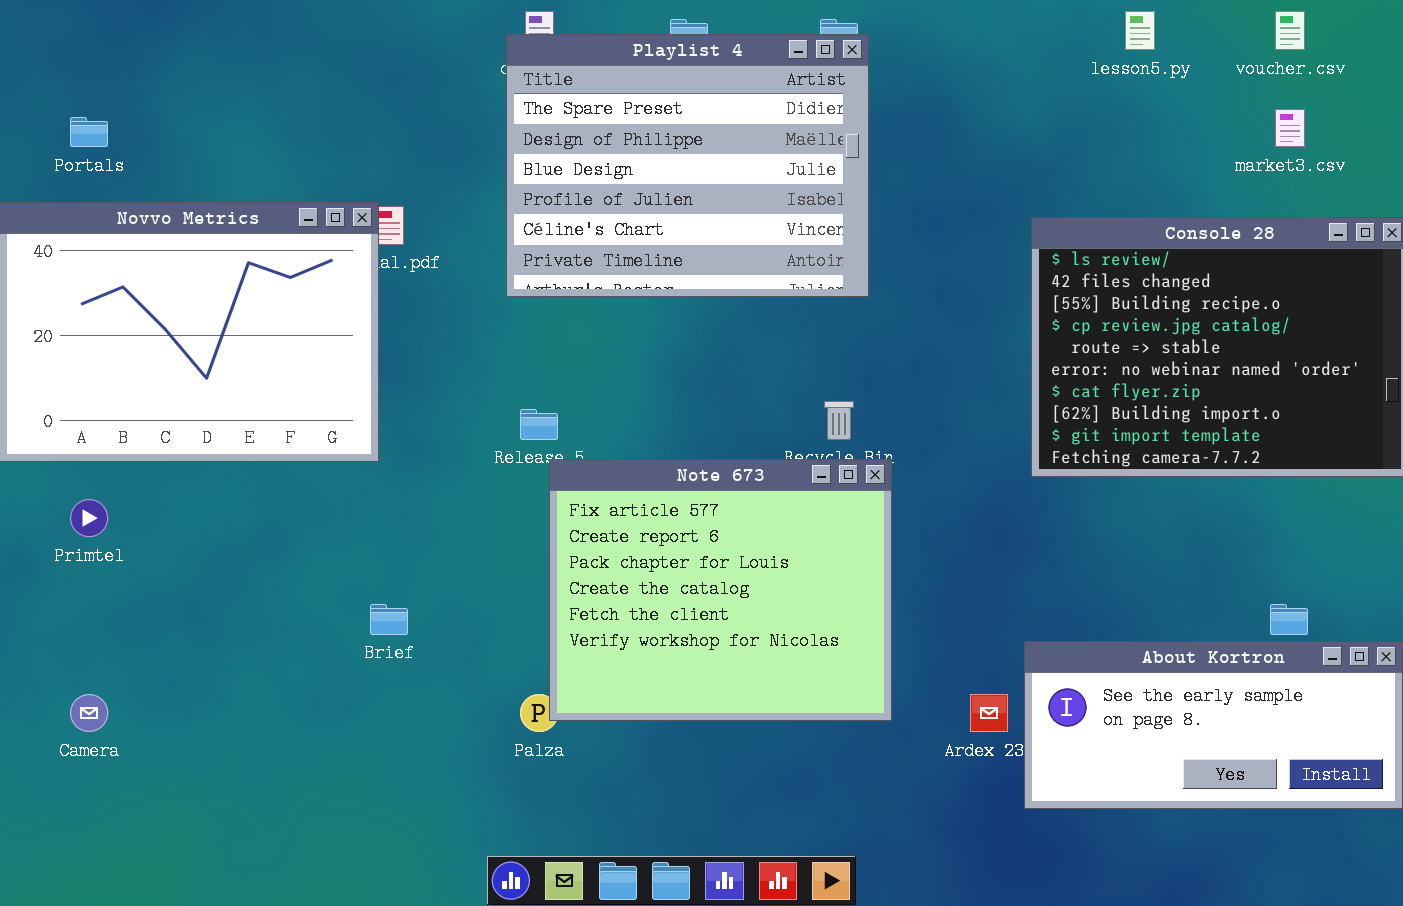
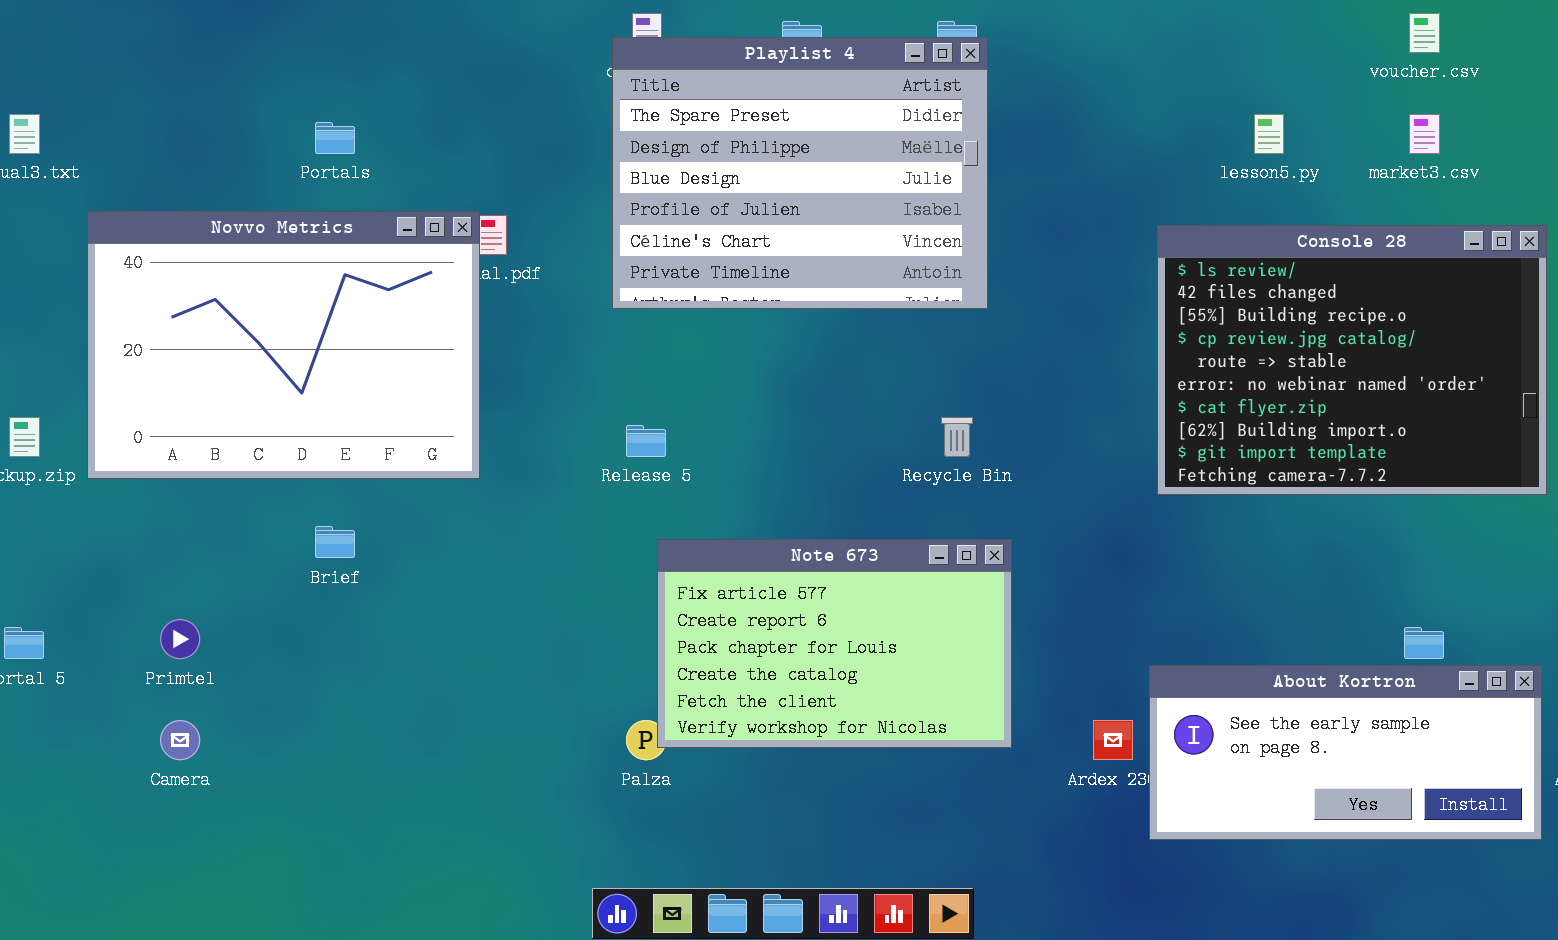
lesson5.py: [1125,11,1155,50] -> [1254,114,1284,154], moved
Portals: [70,117,108,147] -> [315,122,355,154], moved
Note 673: [549,459,892,721] -> [657,539,1012,748], resized
Primtel: [70,499,108,537] -> [160,619,200,659], moved
Brief: [370,604,408,635] -> [315,526,355,558], moved

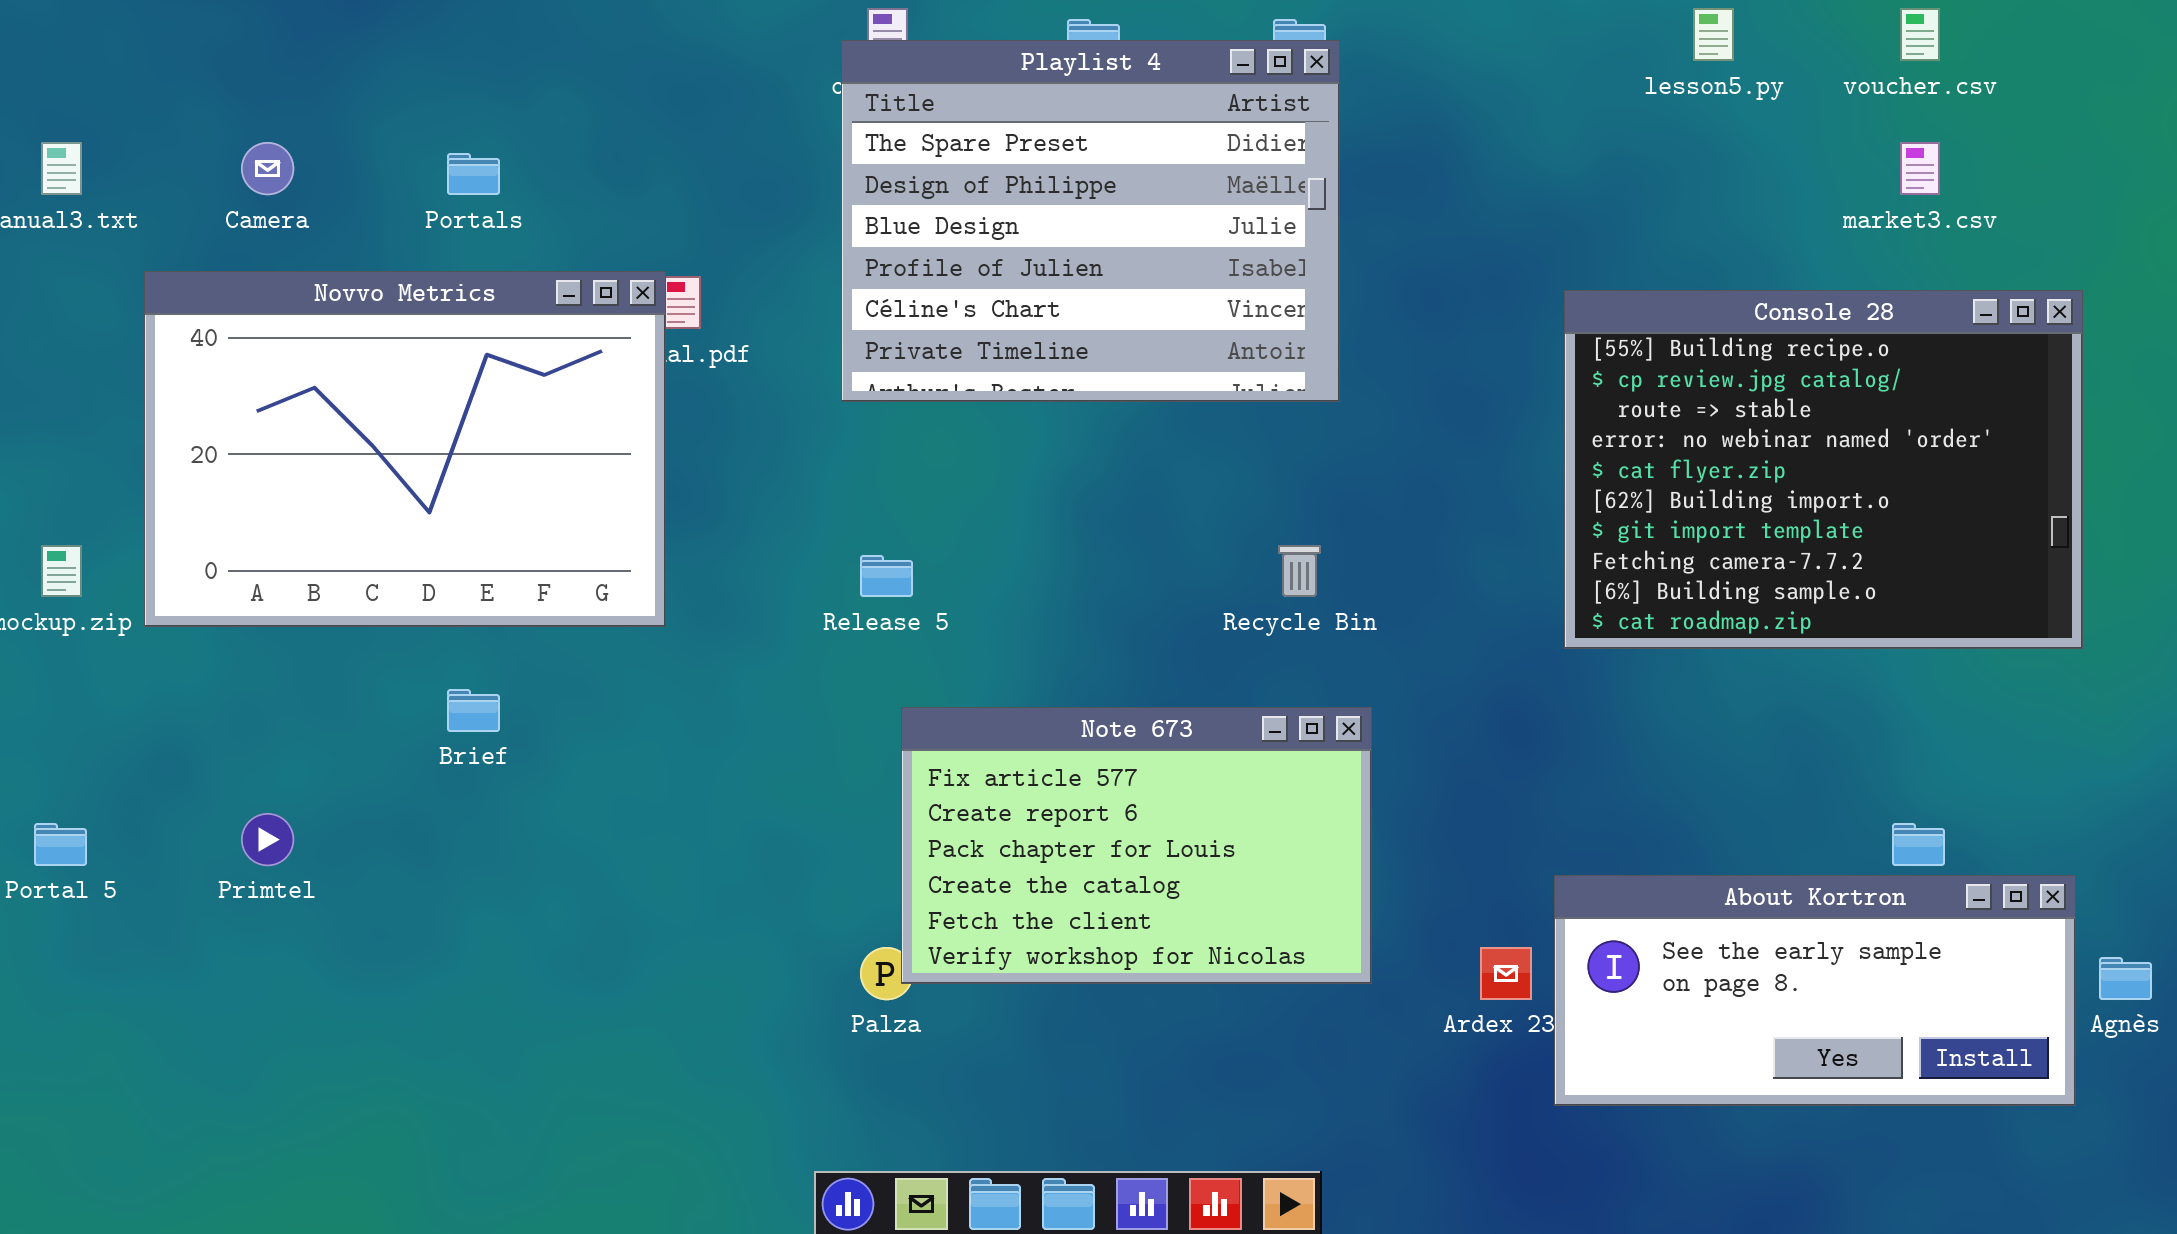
lesson5.py: [1254,114,1284,154] -> [1693,8,1734,61], moved
Console 28: [1157,225,1547,495] -> [1564,290,2083,649], scrolled down 2 rows
Camera: [160,720,200,760] -> [241,142,294,195], moved

